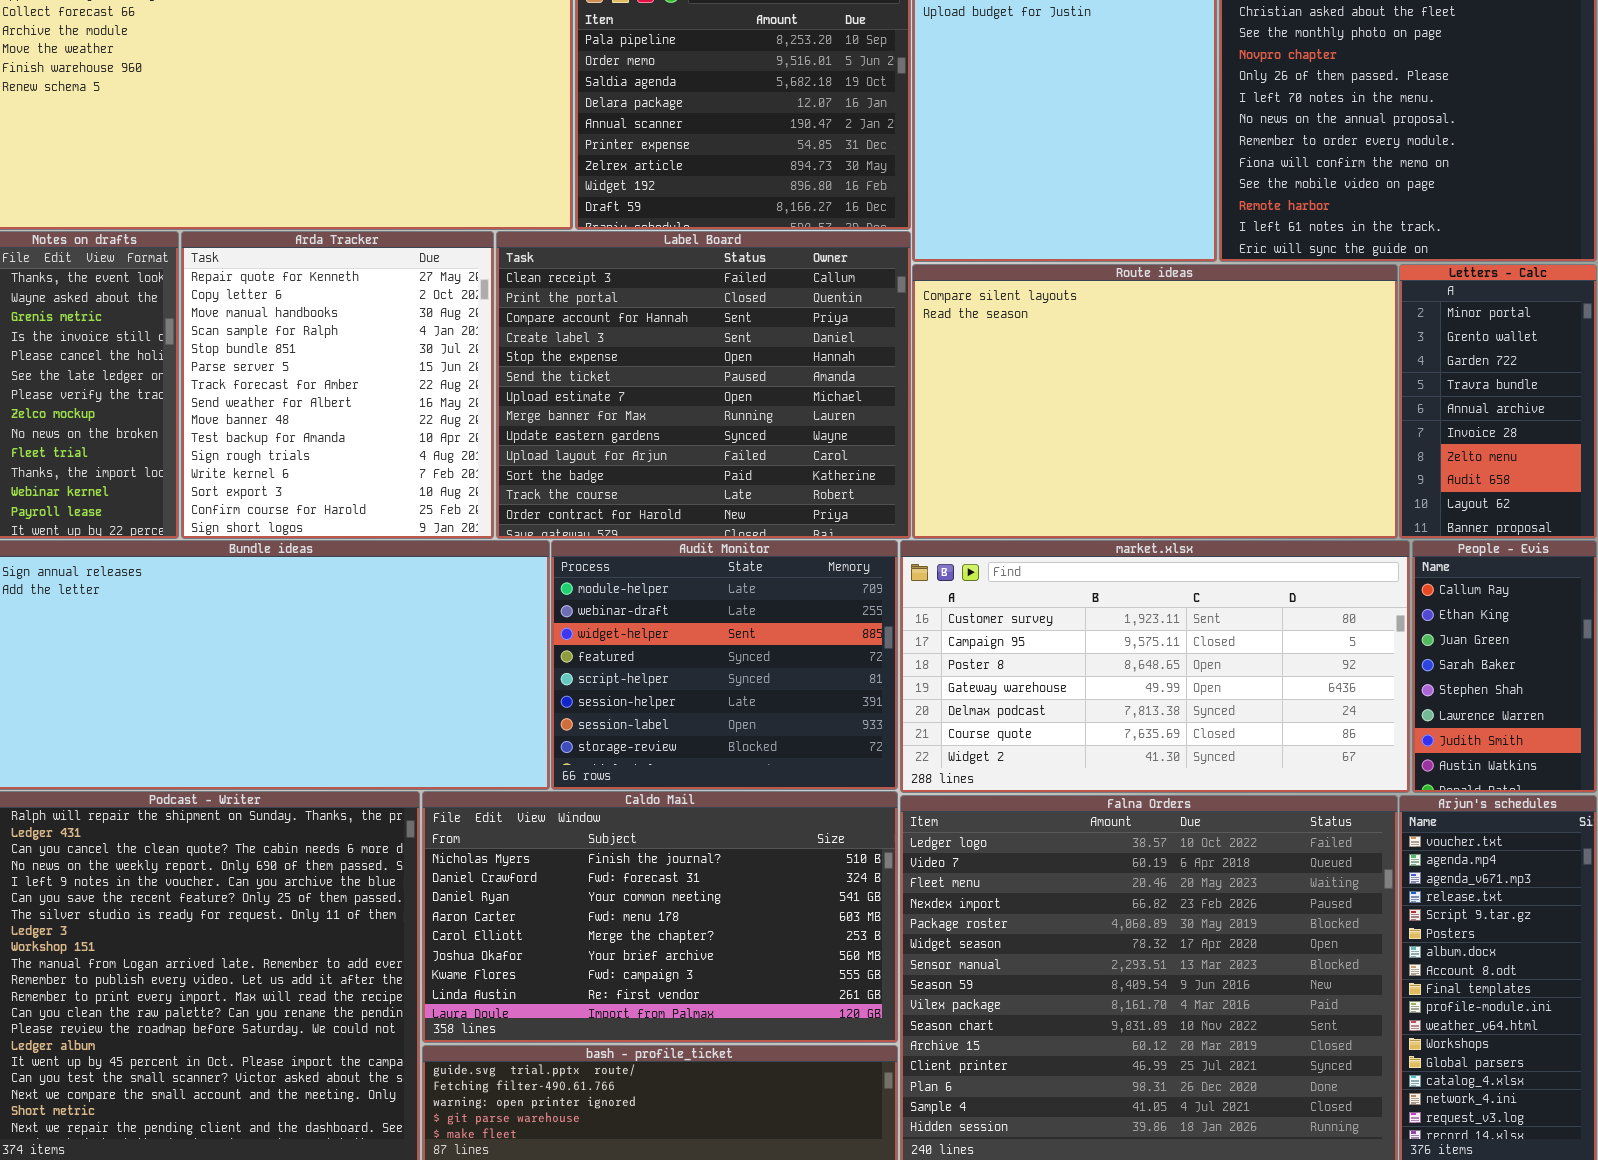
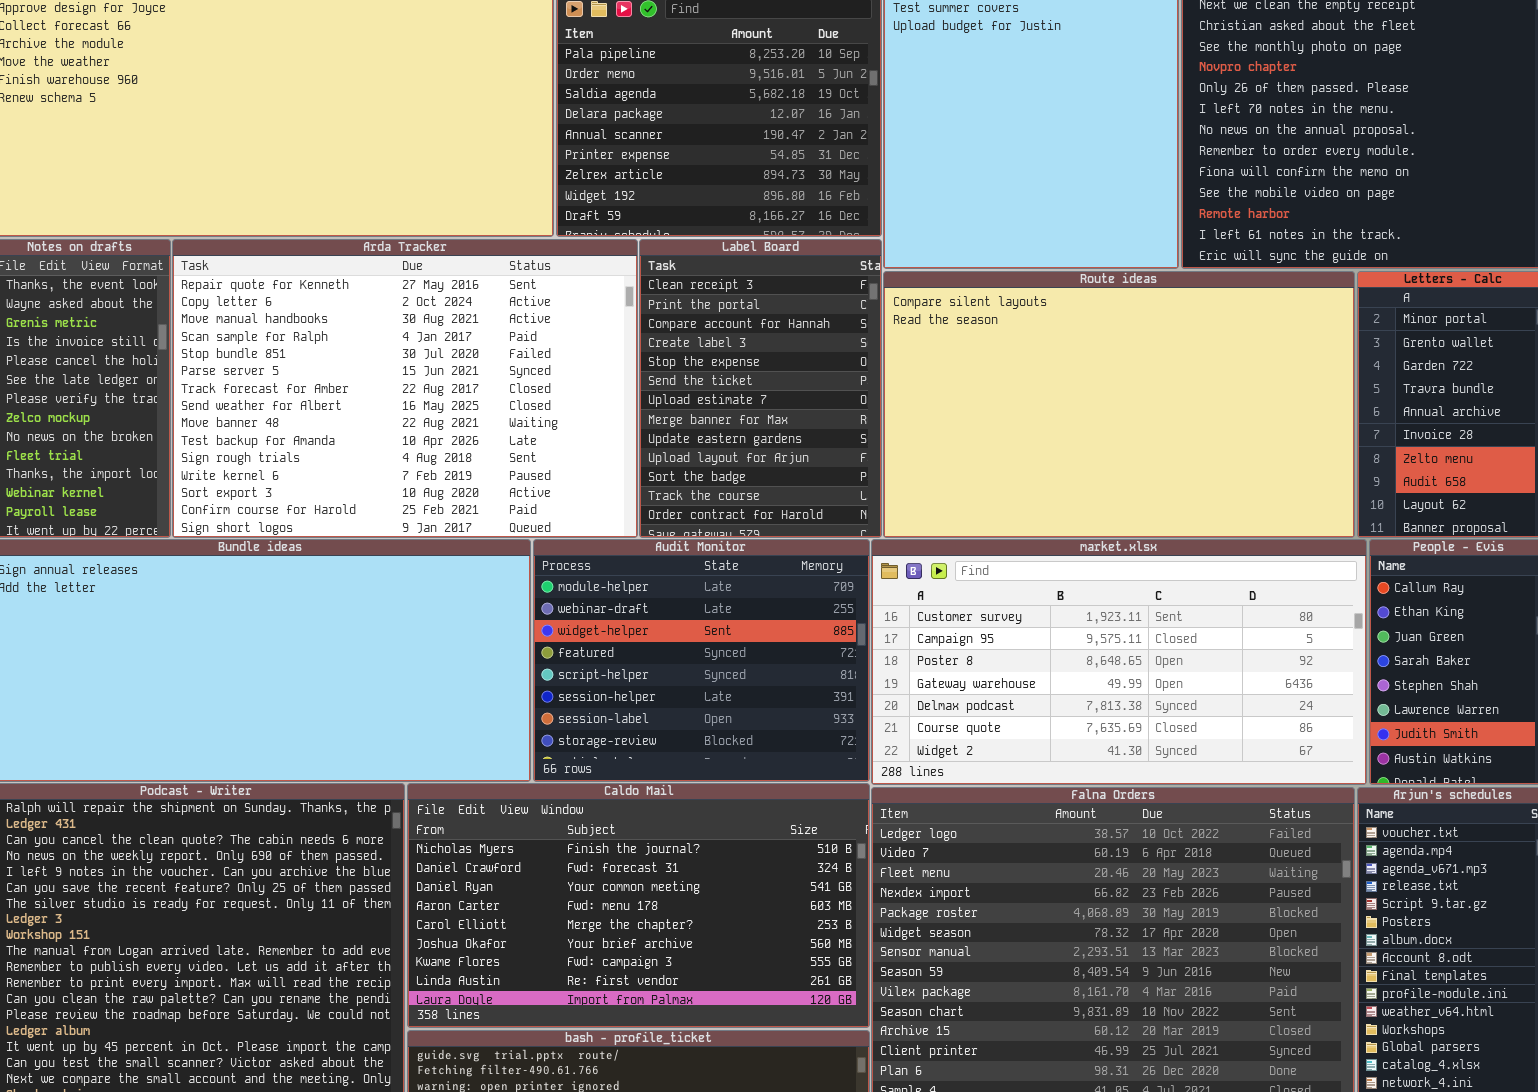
Arda Tracker: [181,231,494,539] -> [172,239,638,538], resized
Label Board: [496,231,911,539] -> [639,239,882,538], resized

